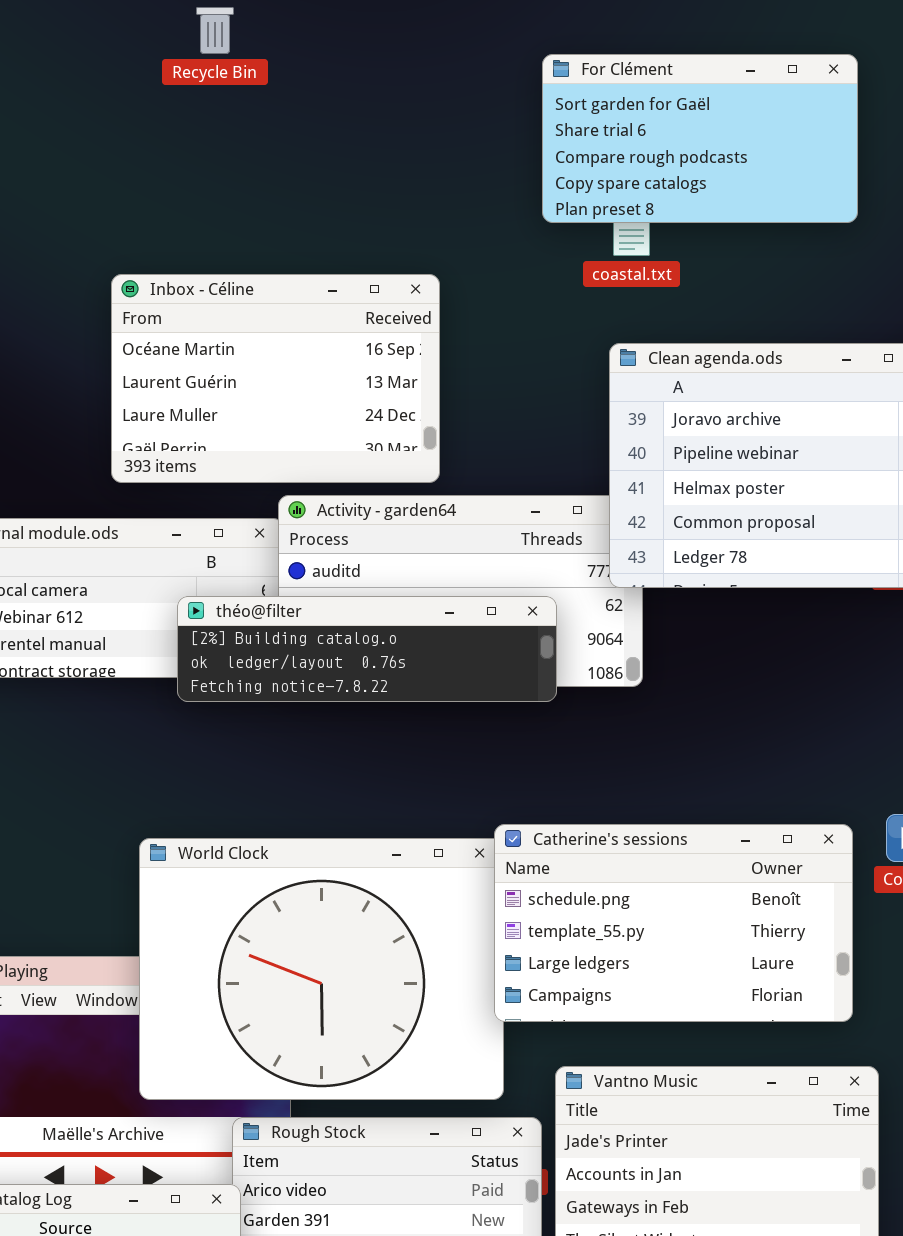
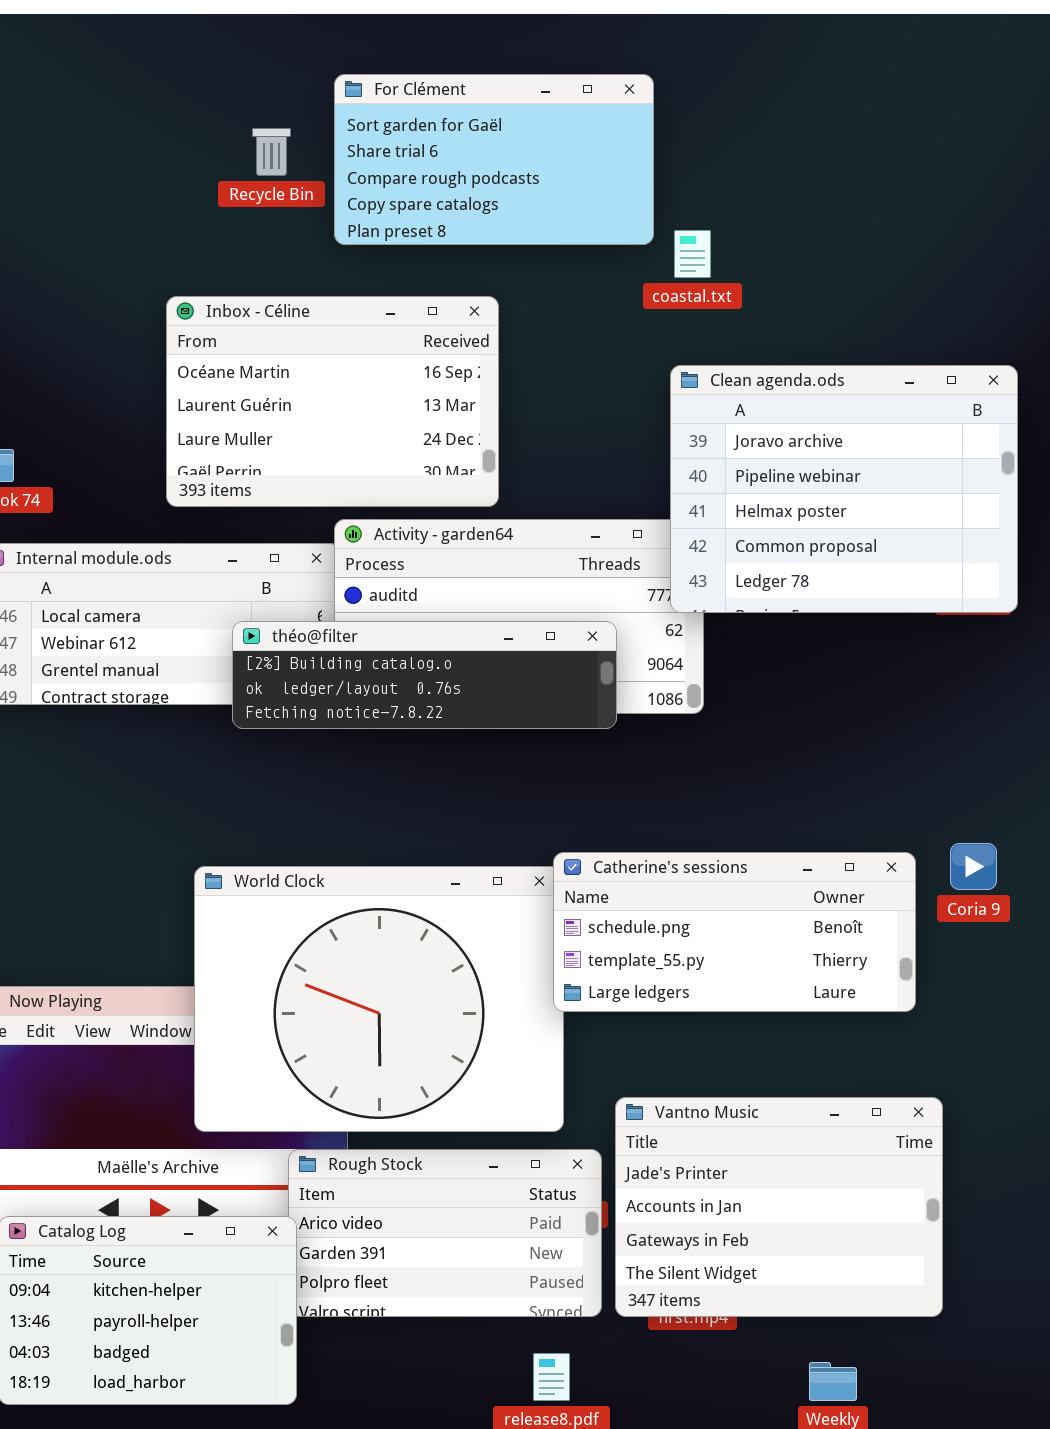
Recycle Bin: [196,7,234,54] -> [252,128,291,176], moved
For Clément: [542,54,858,223] -> [334,74,654,245], moved
Catherine's sessions: [494,824,853,1022] -> [553,852,916,1012], resized

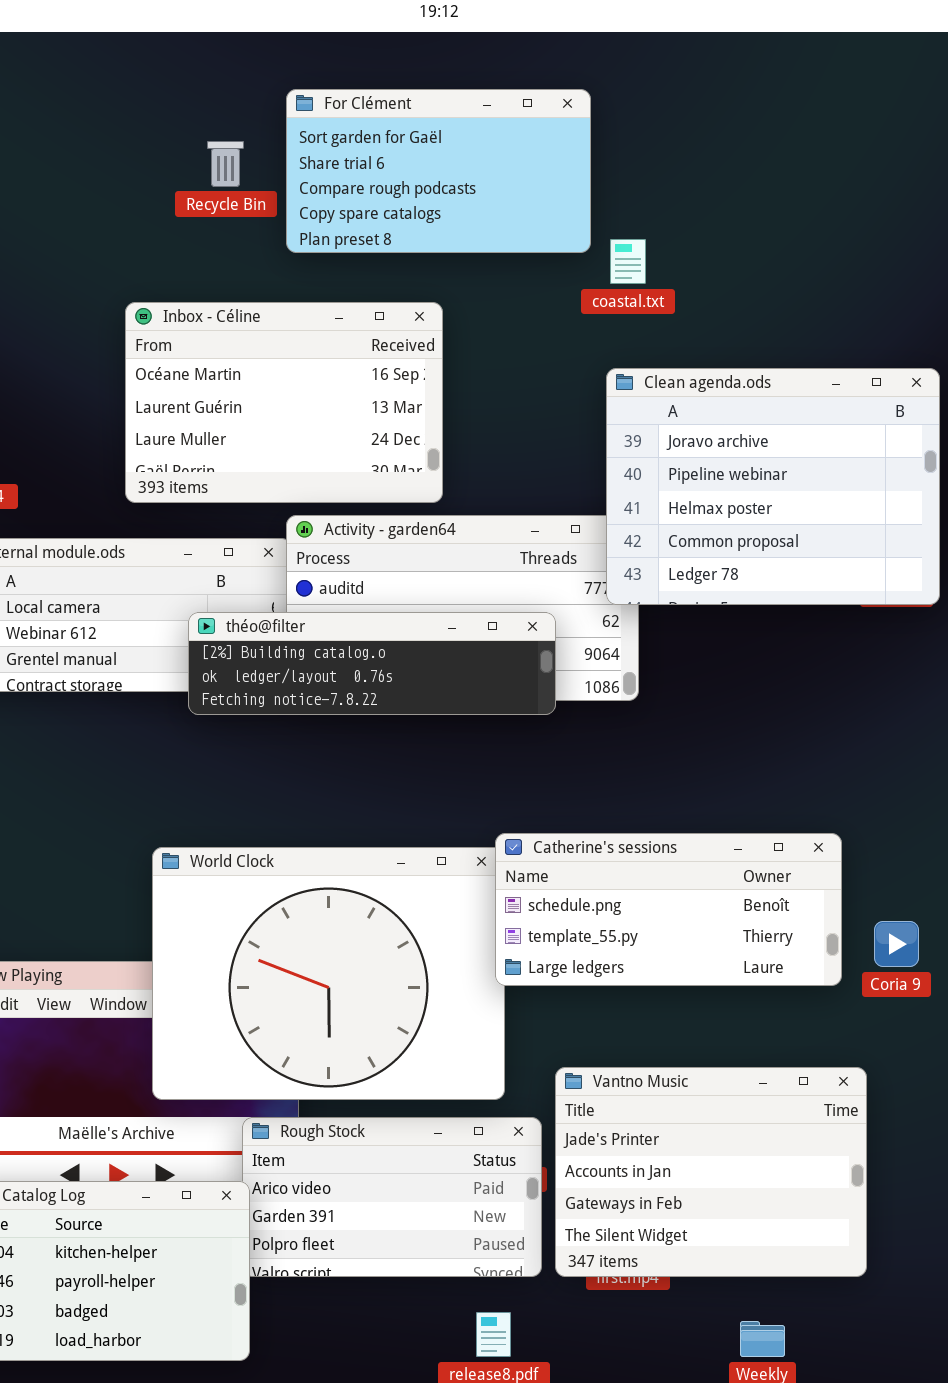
Coria 9: [950,843,997,890] -> [874,921,919,967], moved

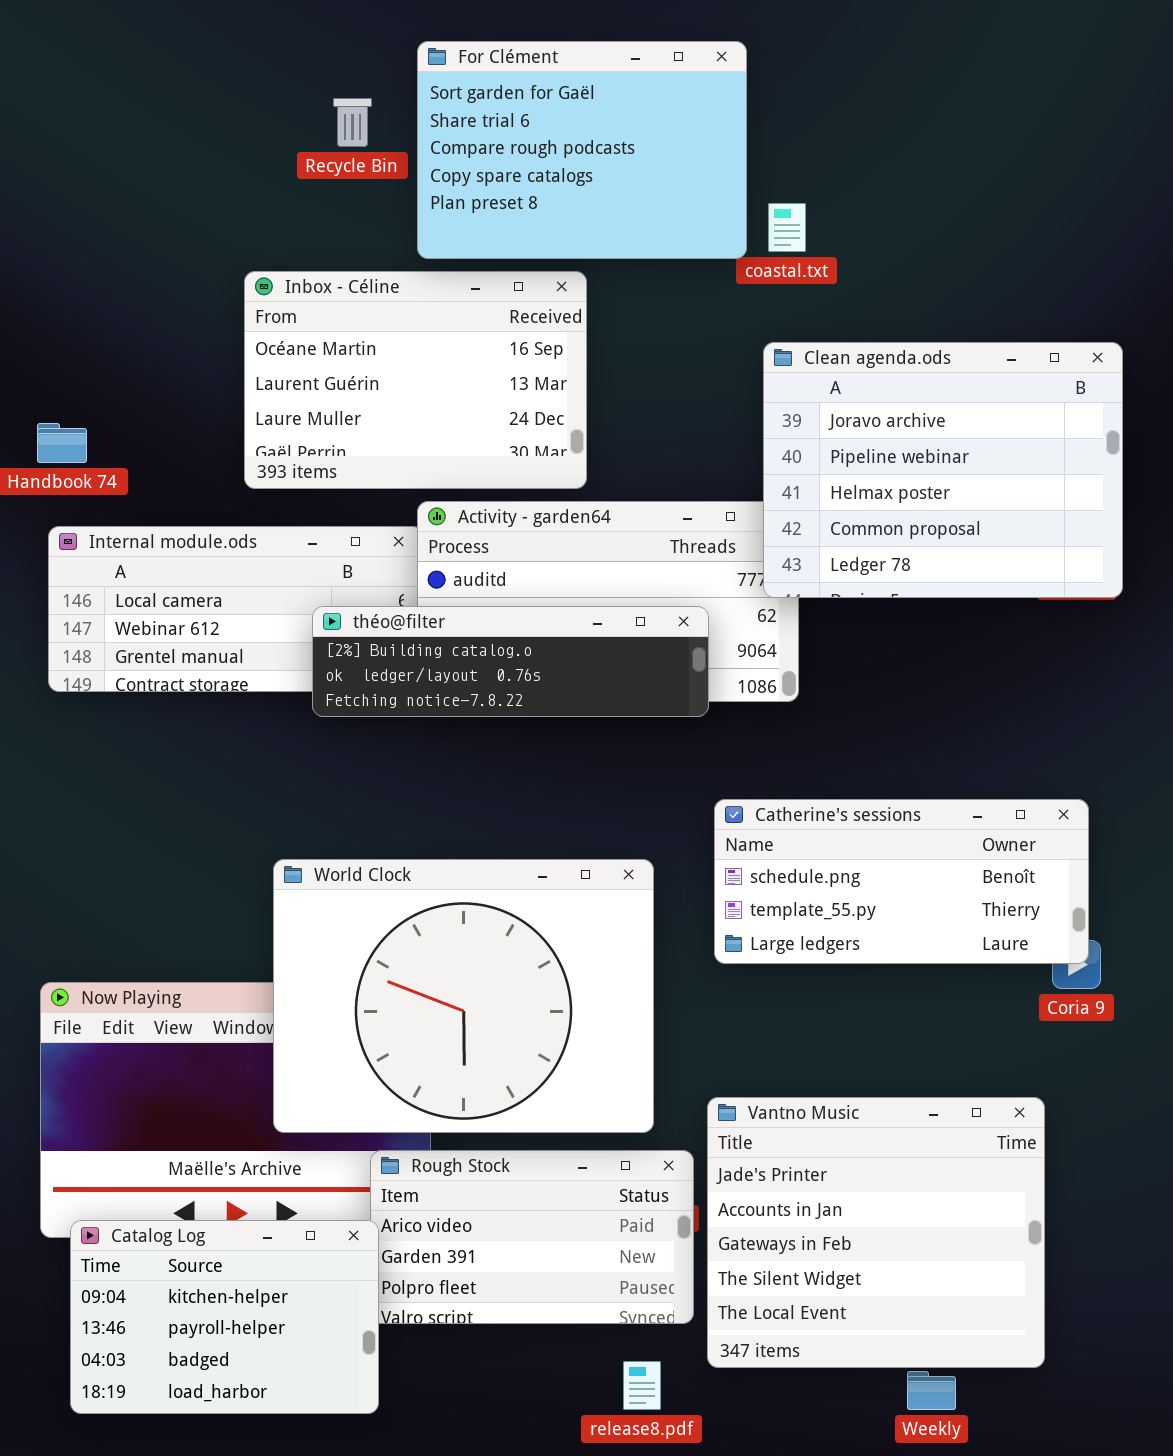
For Clément: [286,89,591,253] -> [417,41,747,259], resized
Catherine's sessions: [495,833,842,986] -> [714,799,1089,964], moved
Vantno Music: [555,1067,867,1277] -> [707,1097,1045,1368], resized

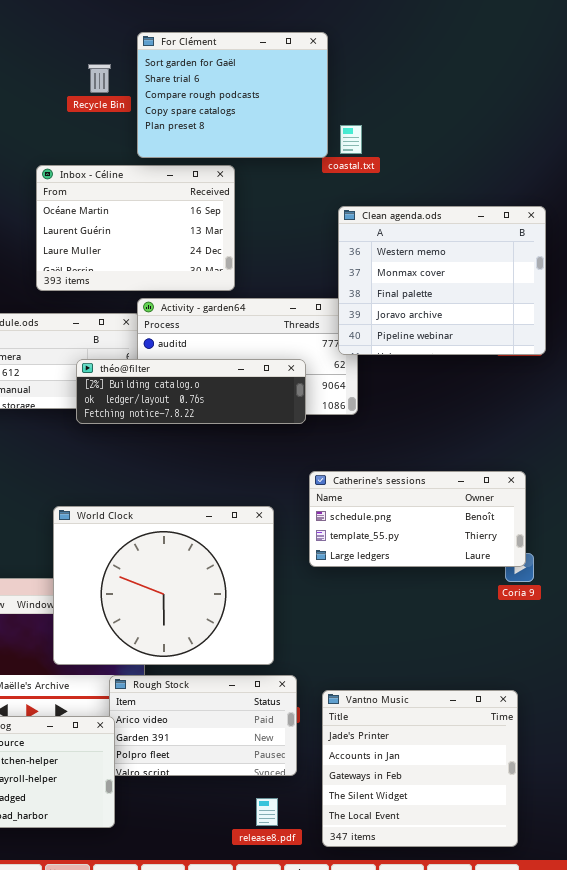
Clean agenda.ods: [763,342,1123,598] -> [338,206,546,355], scrolled up 3 rows
Vantno Music: [707,1097,1045,1368] -> [322,690,518,847], moved

